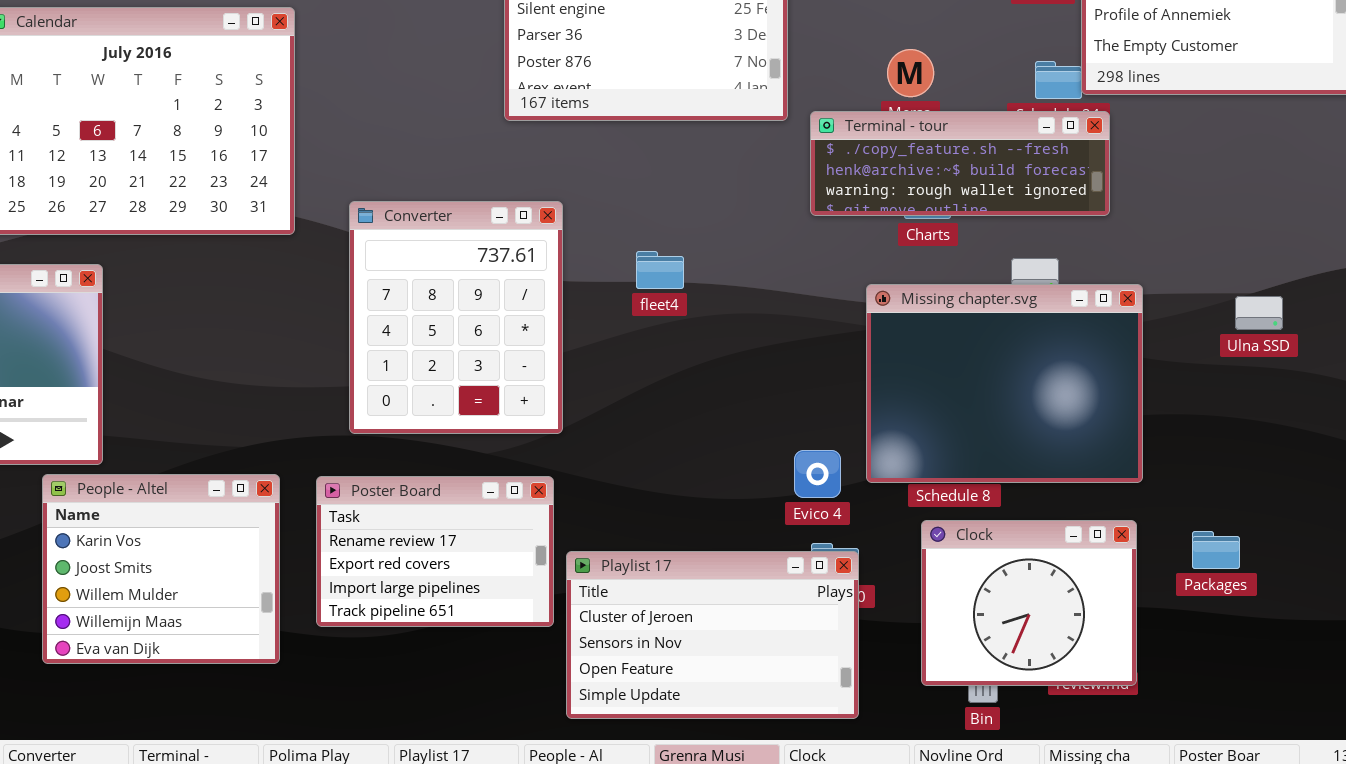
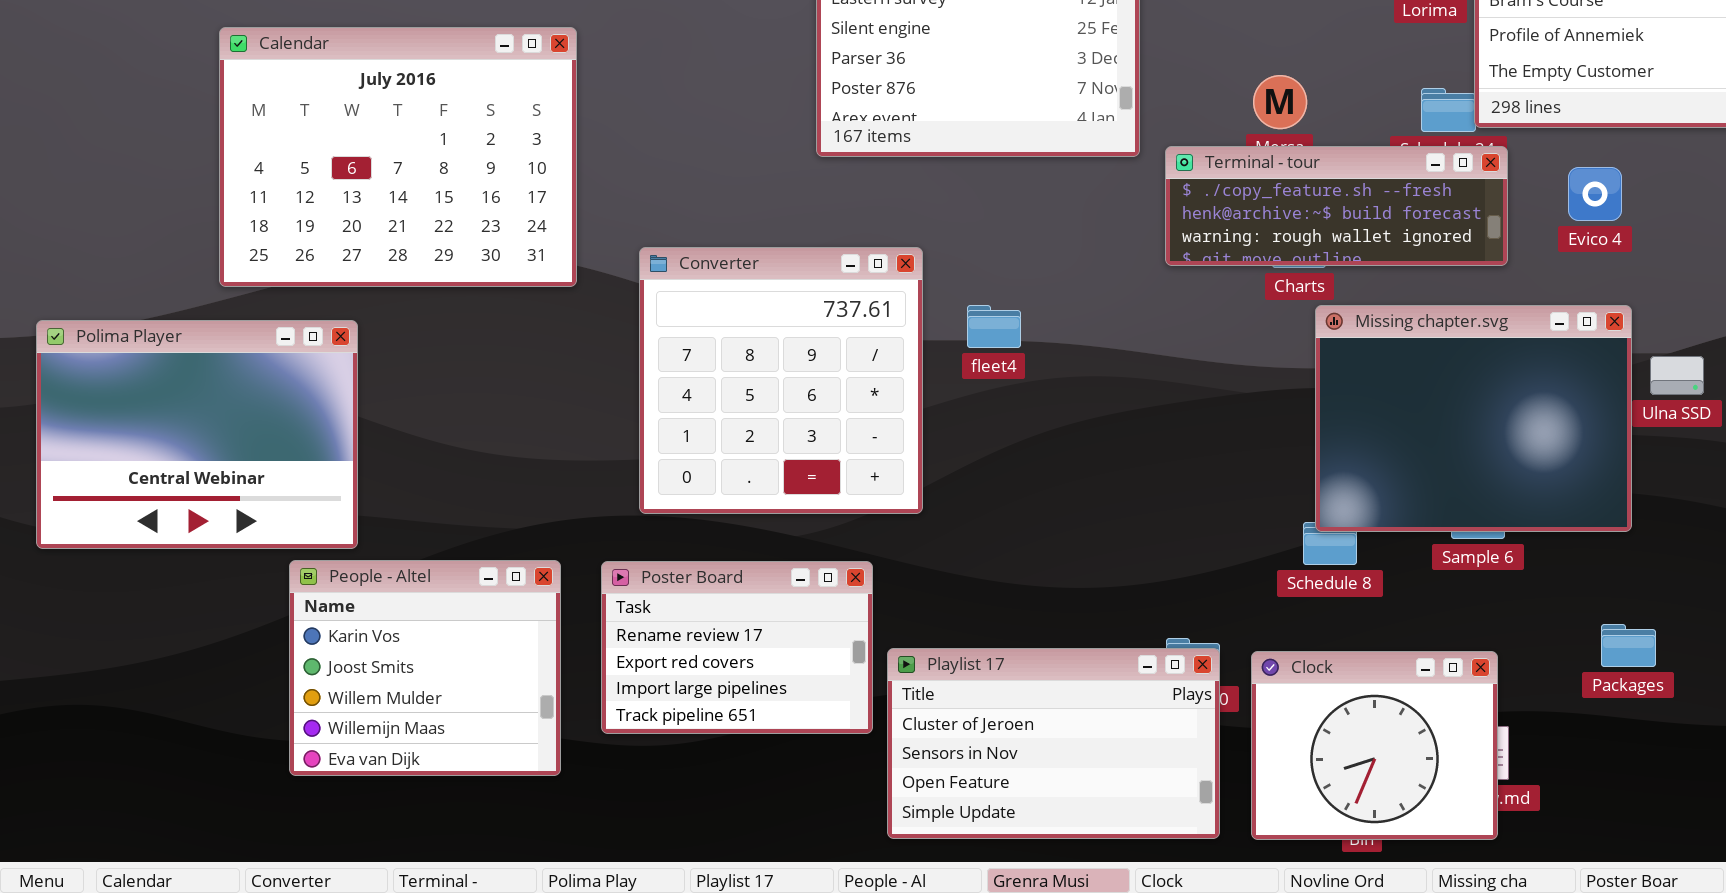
Converter: [349,201,563,434] -> [639,247,923,514], resized
Missing chapter.svg: [866,284,1143,483] -> [1315,305,1632,532], moved
Evico 4: [794,450,841,498] -> [1568,167,1622,221], moved
Clock: [921,520,1137,686] -> [1251,651,1498,840], moved

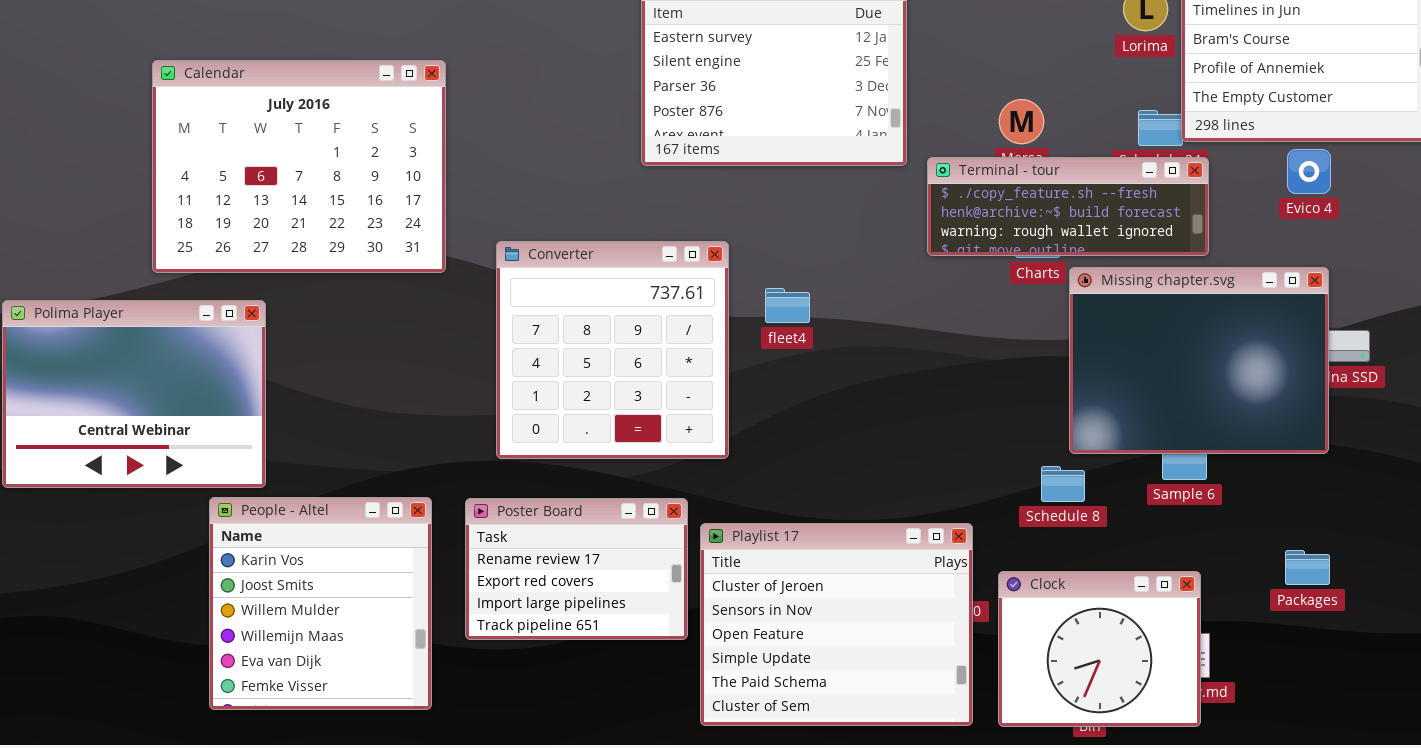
Evico 4: [1568,167,1622,221] -> [1287,149,1331,194], moved
Missing chapter.svg: [1315,305,1632,532] -> [1069,267,1329,454], moved
People - Altel: [289,560,561,776] -> [209,497,432,710], resized
Playlist 17: [887,648,1220,839] -> [700,523,973,726], resized

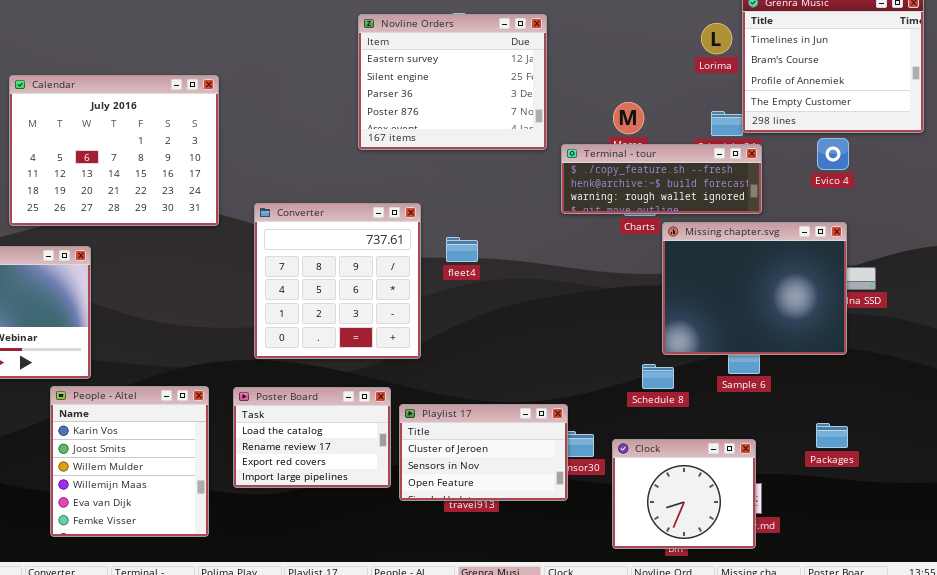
Poster Board: [465,498,688,640] -> [233,387,391,488], scrolled up 1 row
Playlist 17: [700,523,973,726] -> [399,404,568,501], resized

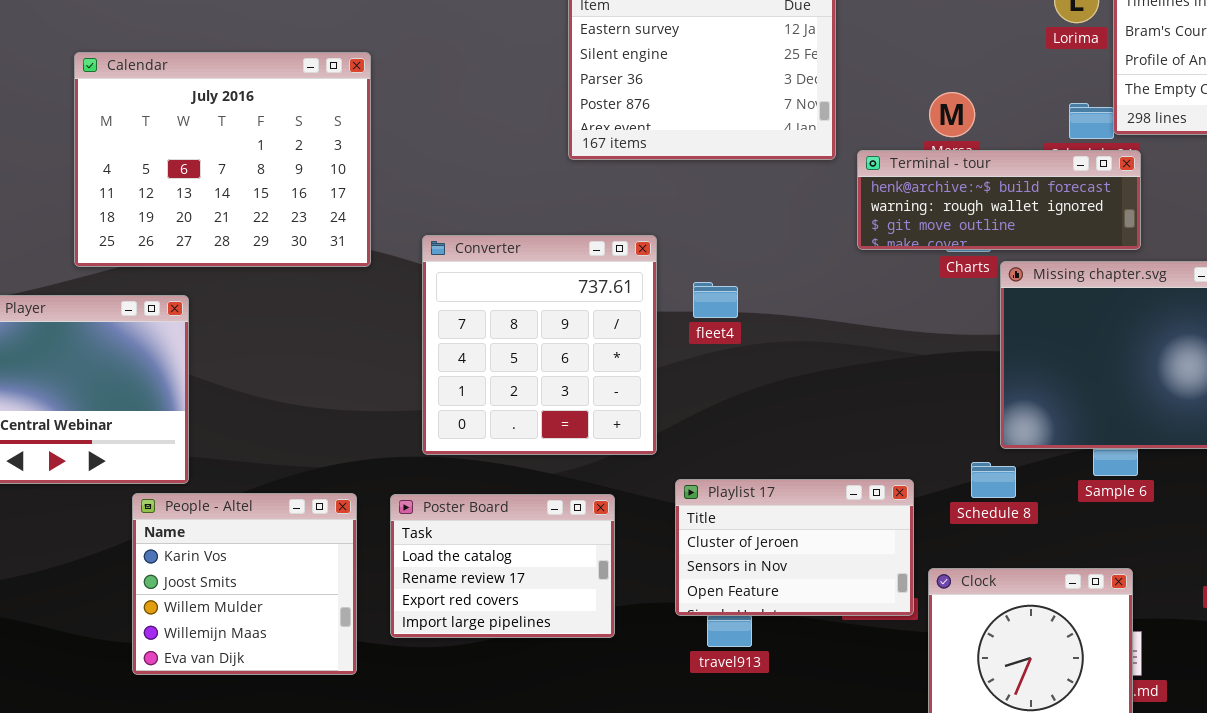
Terminal - tour: [561,144,762,214] -> [857,150,1141,250], scrolled down 1 row
People - Altel: [50,386,209,537] -> [132,493,357,675], resized
Playlist 17: [399,404,568,501] -> [675,479,914,616], moved

